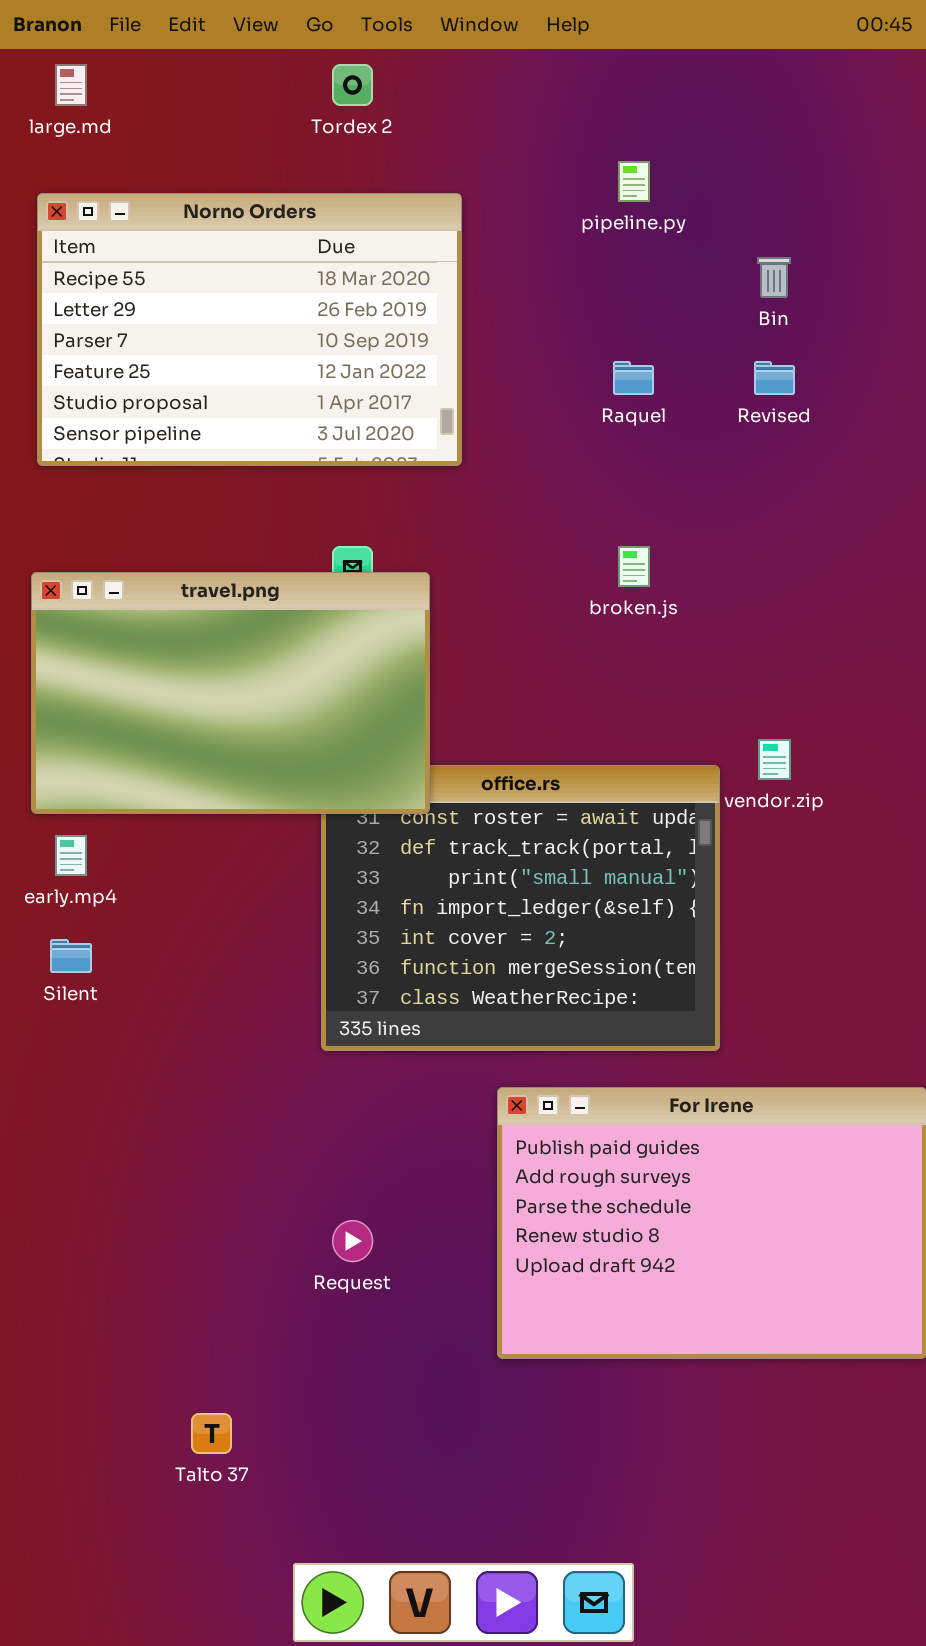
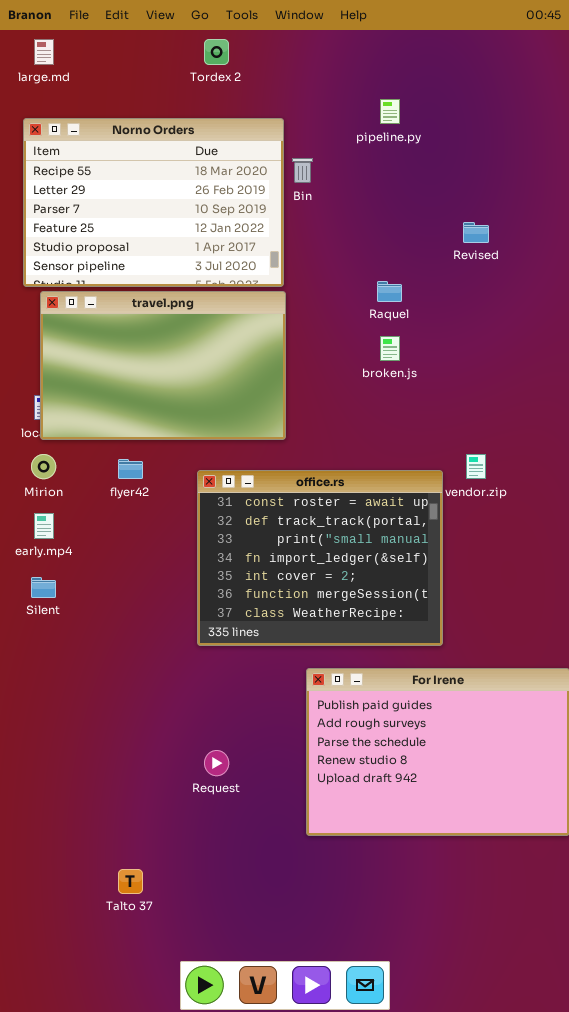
Bin: [757,257,791,298] -> [292,158,313,183], moved
Raquel: [613,361,654,395] -> [377,281,402,302], moved
travel.png: [31,572,430,814] -> [40,291,286,440], moved

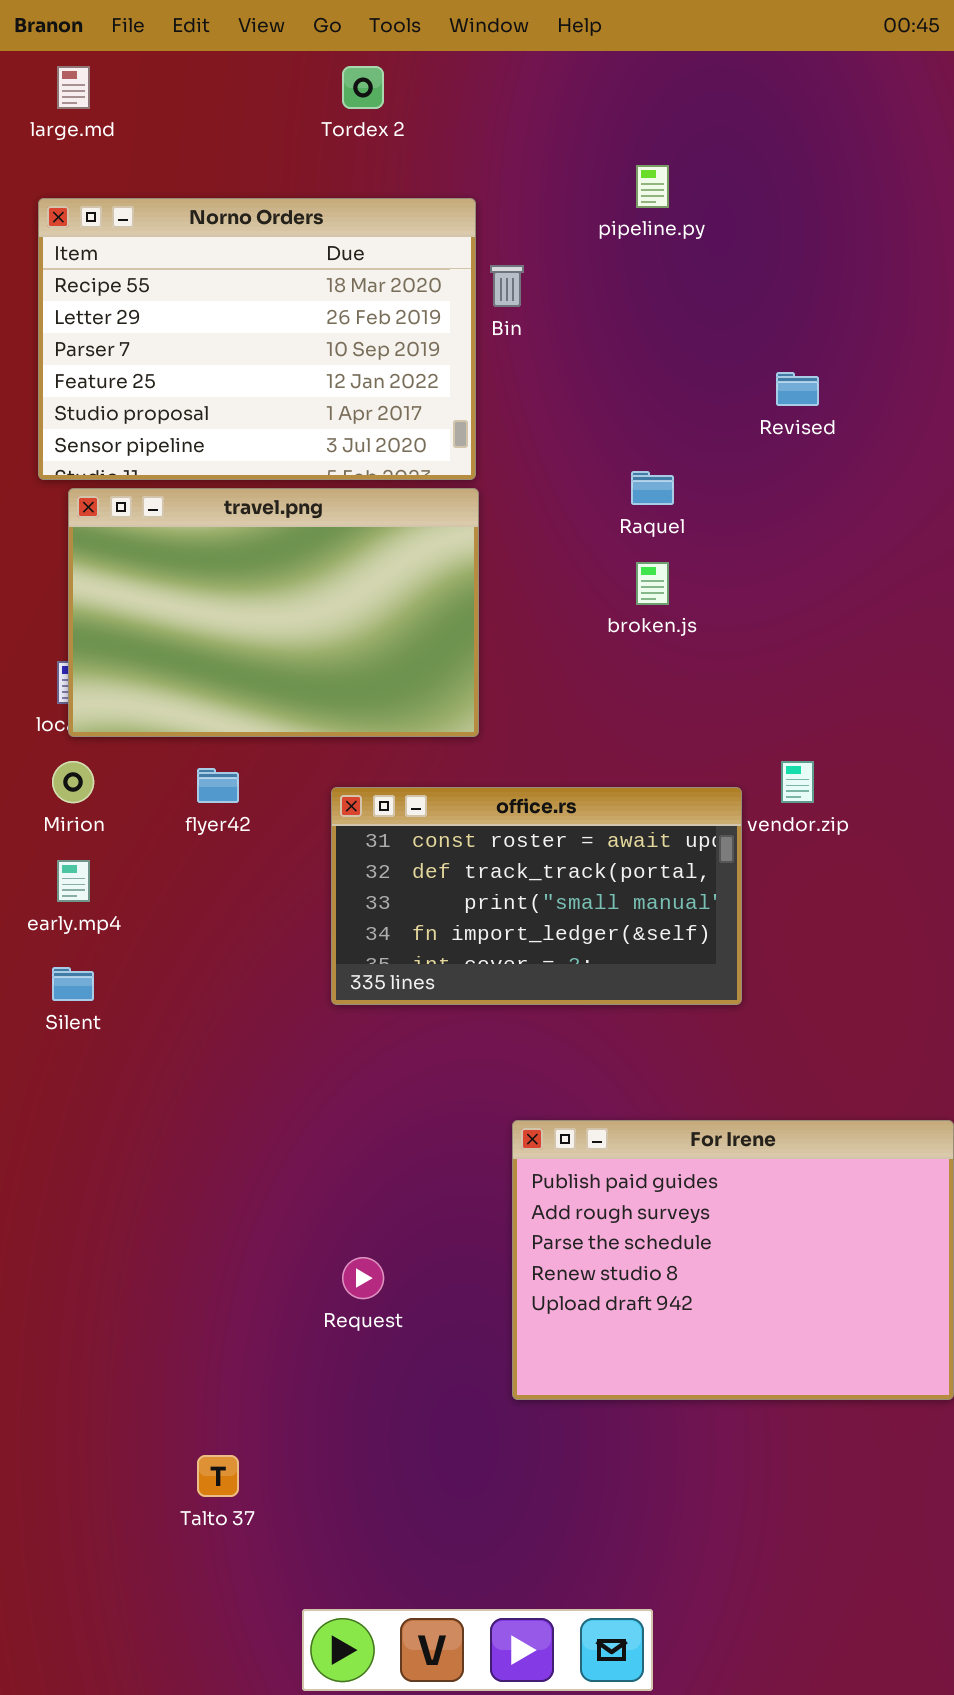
office.rs: [197,470,443,646] -> [331,787,742,1005], resized

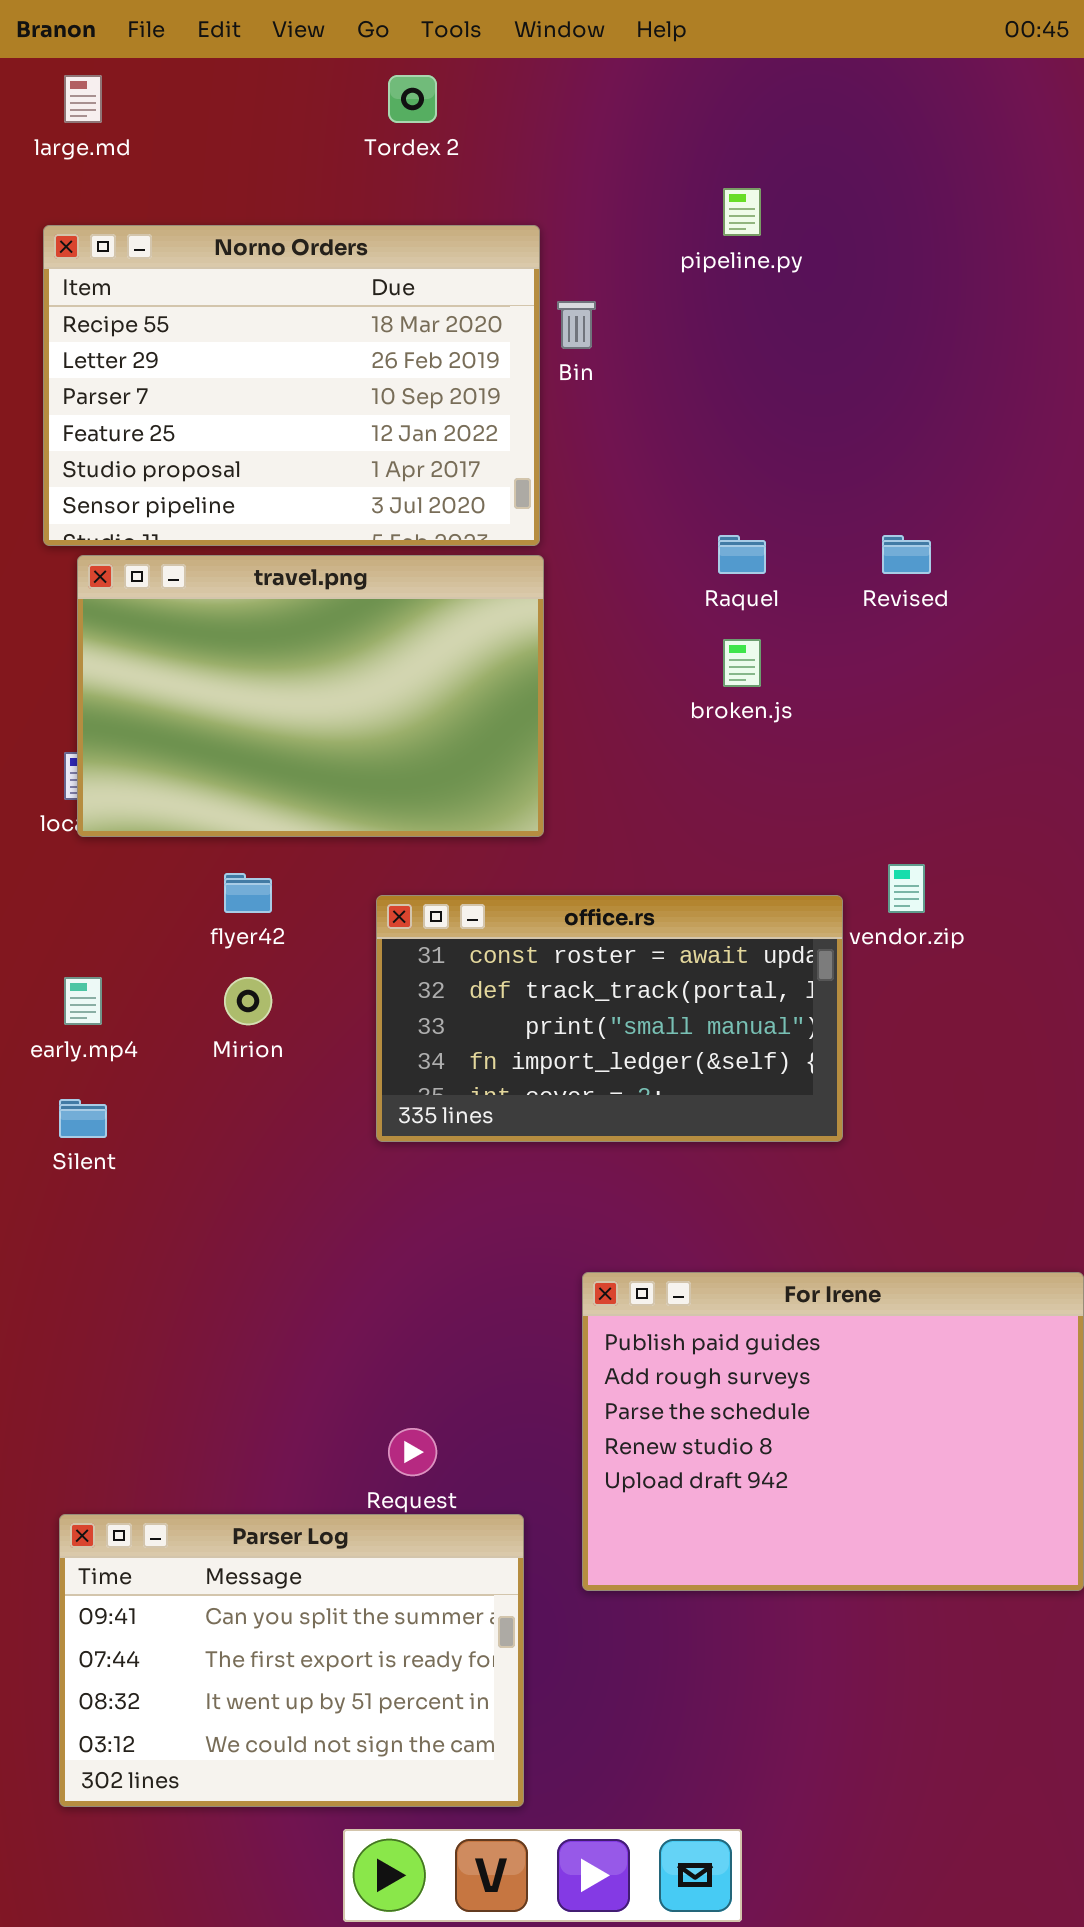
Revised: [776,372,819,406] -> [882,535,931,574], moved
Mirion: [52,761,94,803] -> [224,977,272,1025], moved
Parser Log: none -> [59,1514,524,1807], opened

